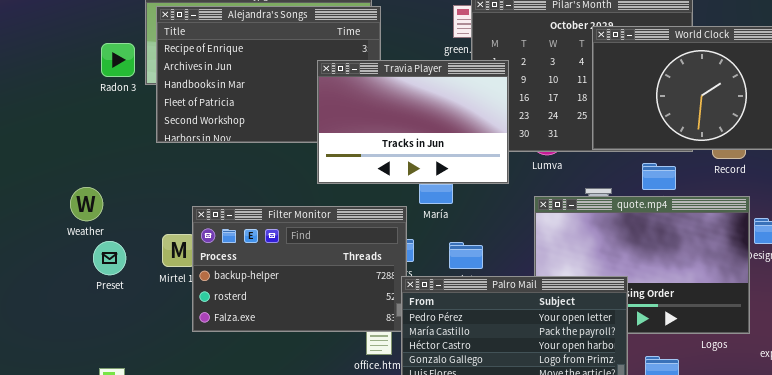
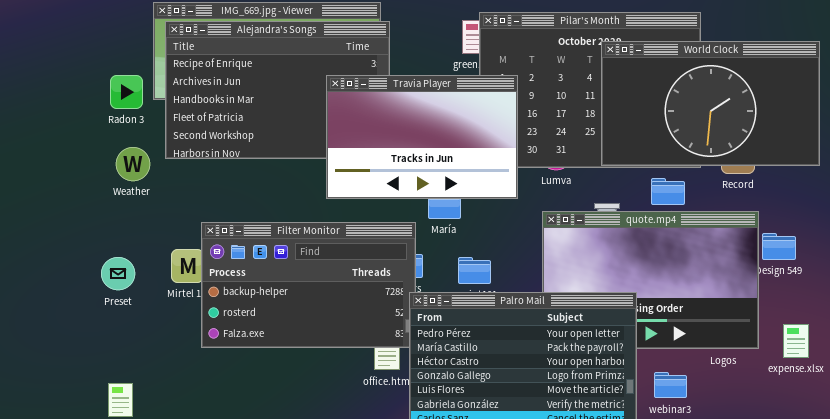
Radon 3: [101,43,135,77] -> [110,75,143,109], moved
Weather: [70,187,103,221] -> [116,147,150,181], moved

